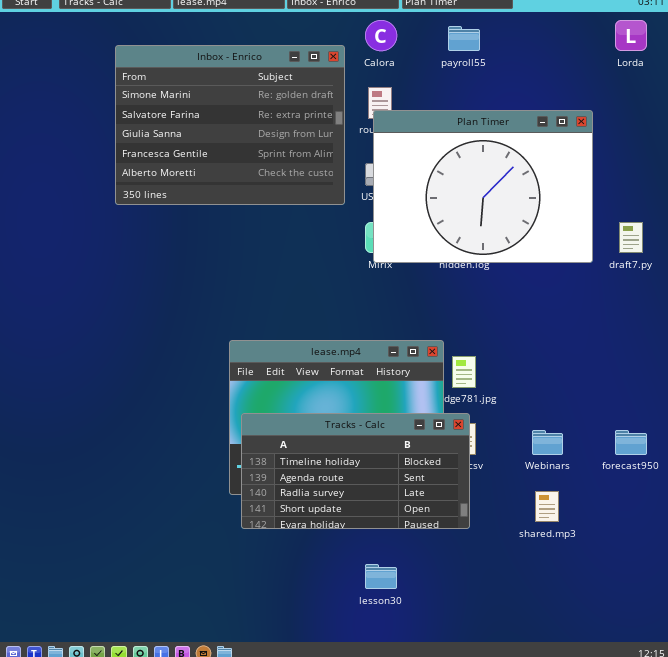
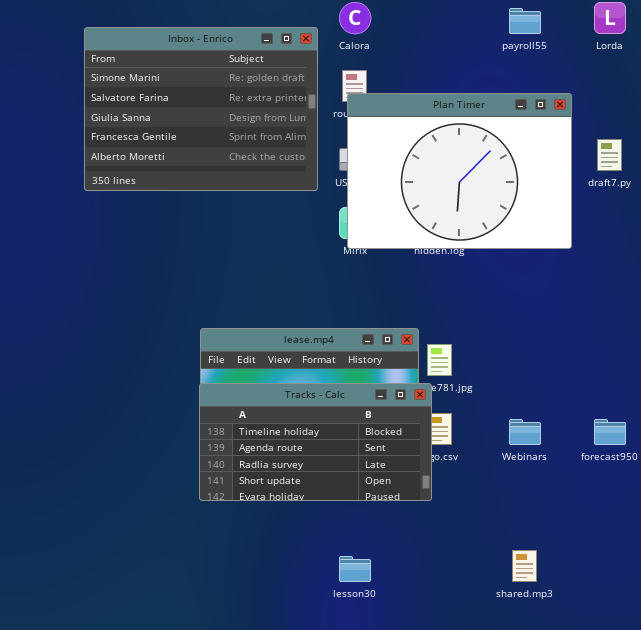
payroll55: [448,26,480,51] -> [509,8,541,34], moved
draft7.py: [619,222,643,253] -> [597,139,622,171], moved
Tracks - Calc: [241,413,470,529] -> [199,383,432,501], moved
shared.mp3: [535,491,559,522] -> [512,550,537,582], moved

